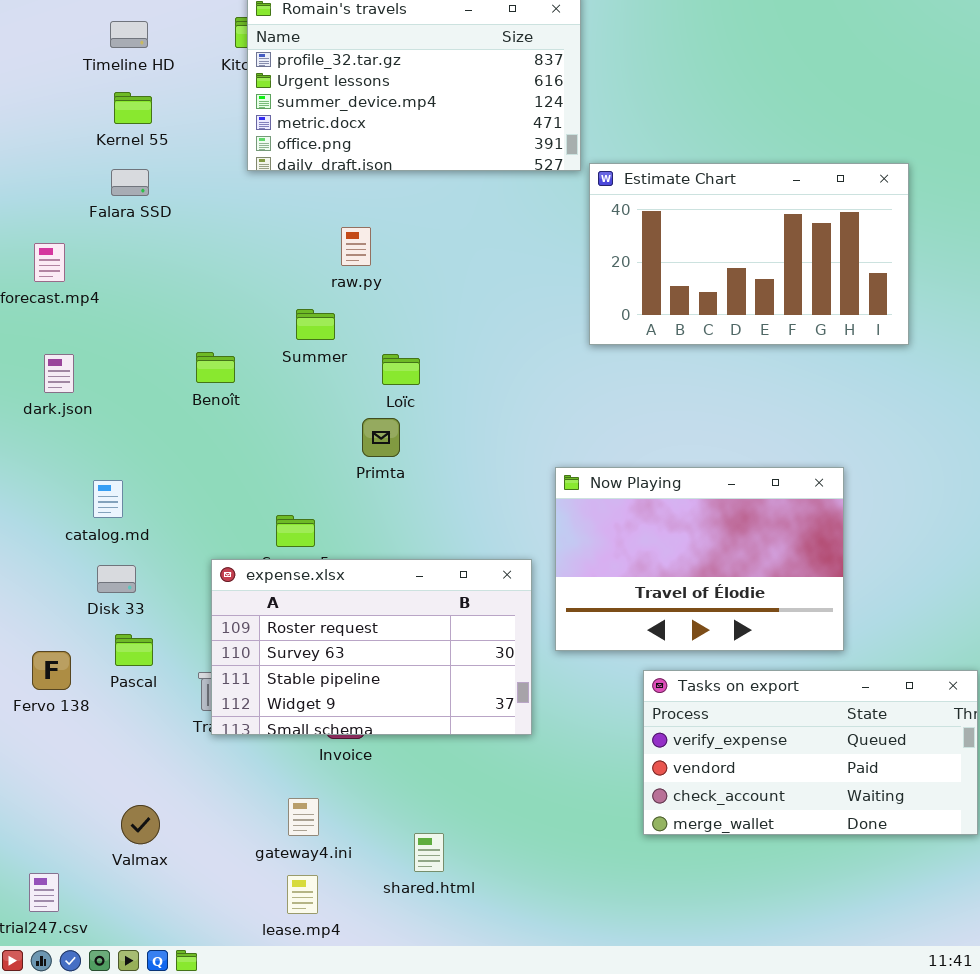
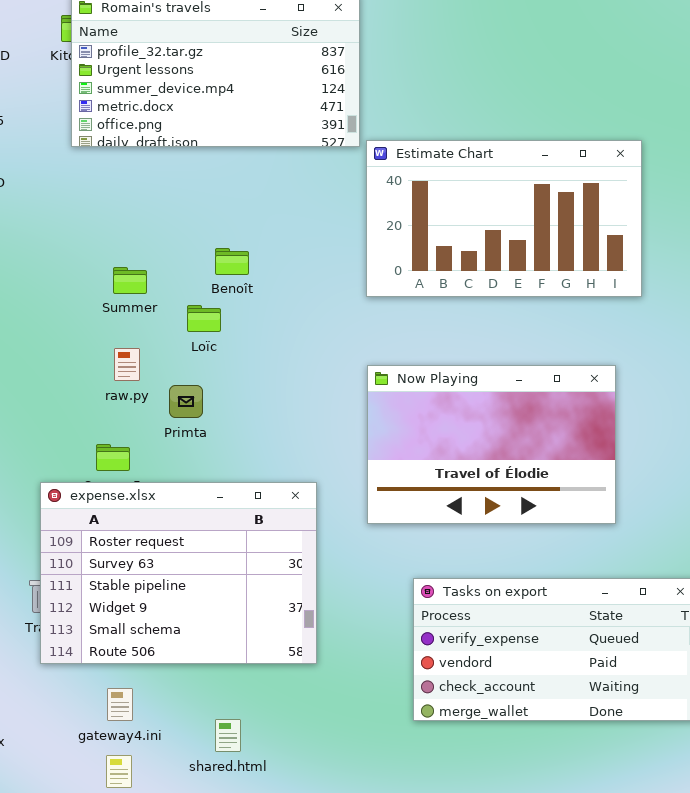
raw.py: [341,227,371,266] -> [114,348,140,381], moved
Benoît: [196,352,235,383] -> [215,248,249,275], moved
Primta: [362,418,400,457] -> [169,385,203,418], moved
Now Playing: [555,467,844,651] -> [367,365,616,524], moved
expense.xlsx: [211,559,532,735] -> [40,482,317,664], resized

